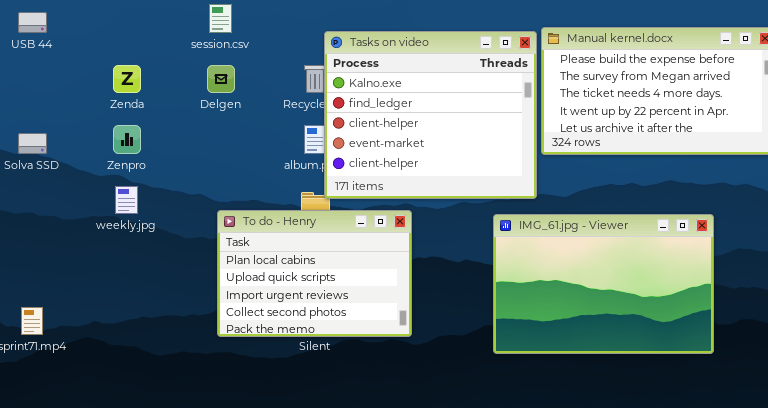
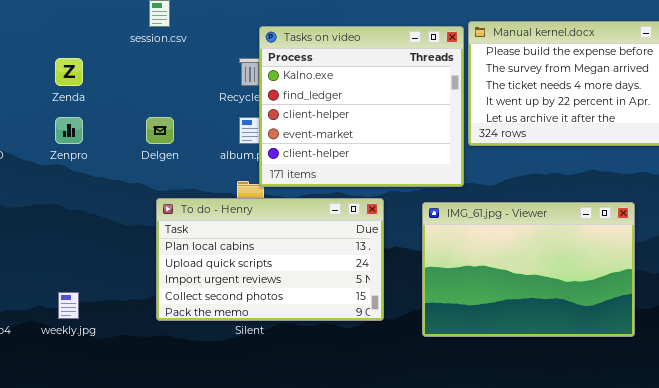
Delgen: [207,65,235,93] -> [146,117,174,144], moved
weekly.jpg: [115,186,138,214] -> [58,292,79,319], moved
To do - Henry: [217,210,412,337] -> [156,198,384,321], resized

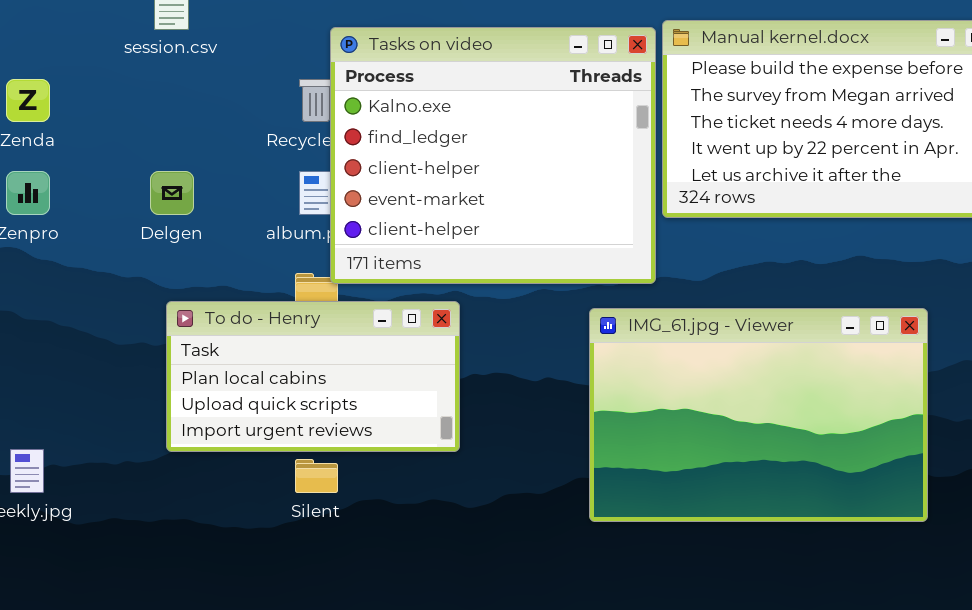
To do - Henry: [156,198,384,321] -> [166,301,460,452], resized

